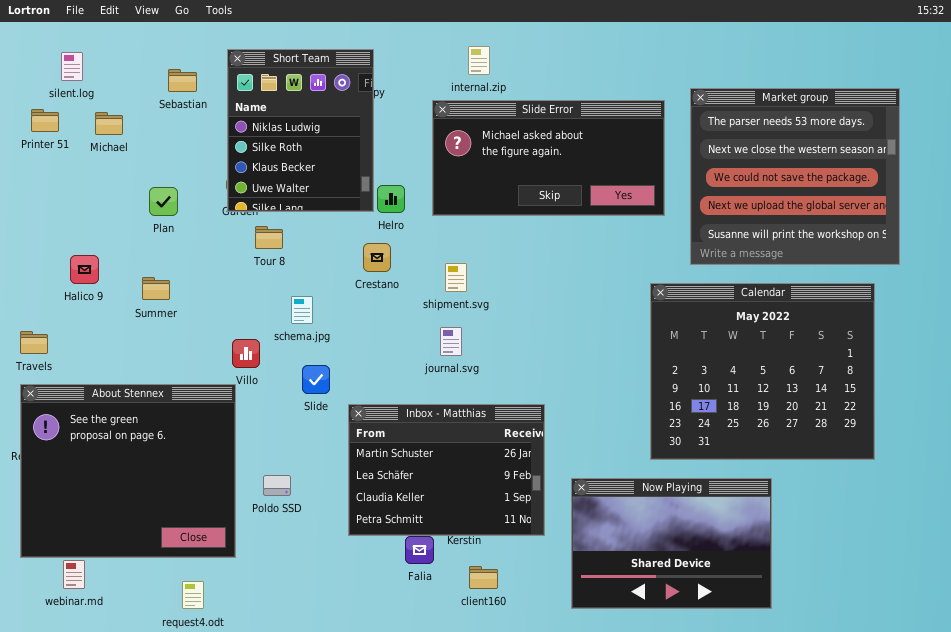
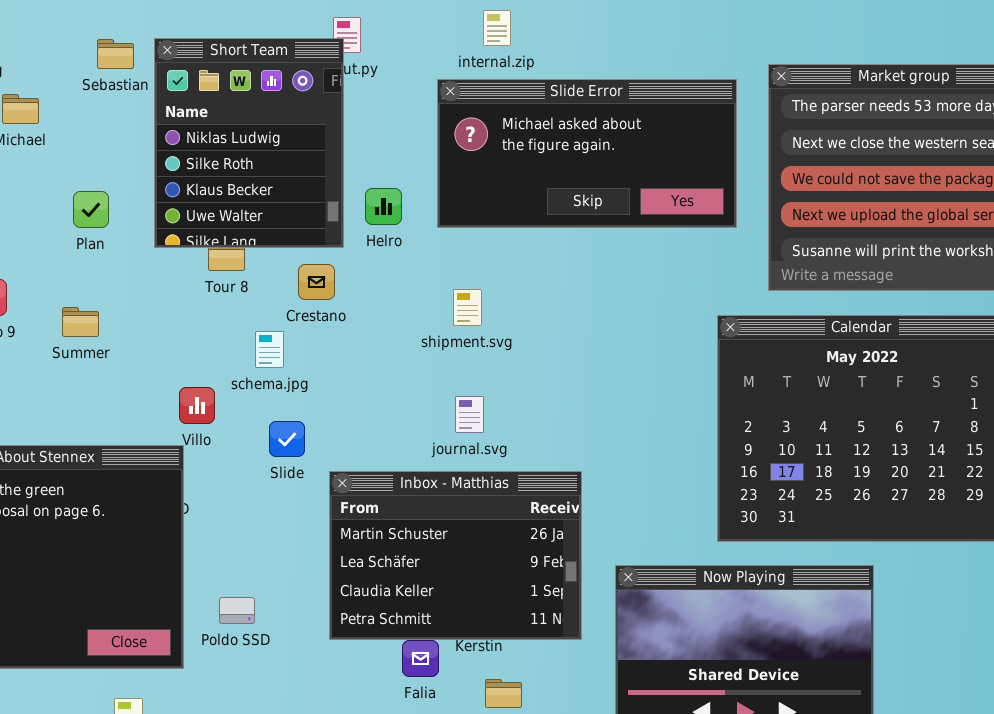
Short Team: [227,49,374,212] -> [154,38,344,248], moved
Crestano: [363,243,391,272] -> [298,264,335,300], moved
journal.svg: [440,327,462,356] -> [455,396,484,433], moved
Poldo SSD: [263,475,291,496] -> [219,597,255,624], moved

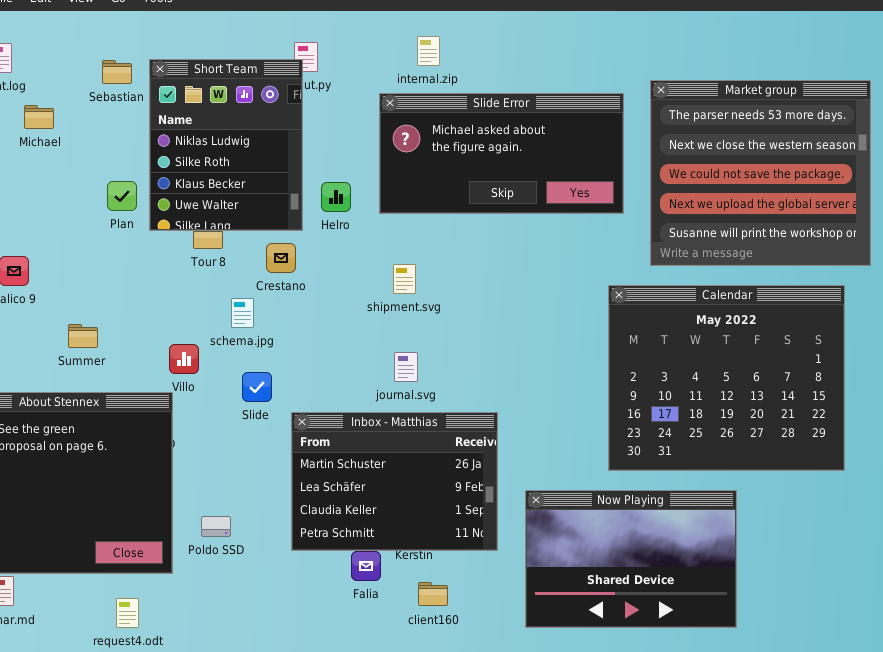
Plan: [73,191,109,228] -> [107,181,137,211], moved
Summer: [62,307,99,337] -> [68,324,98,348], moved

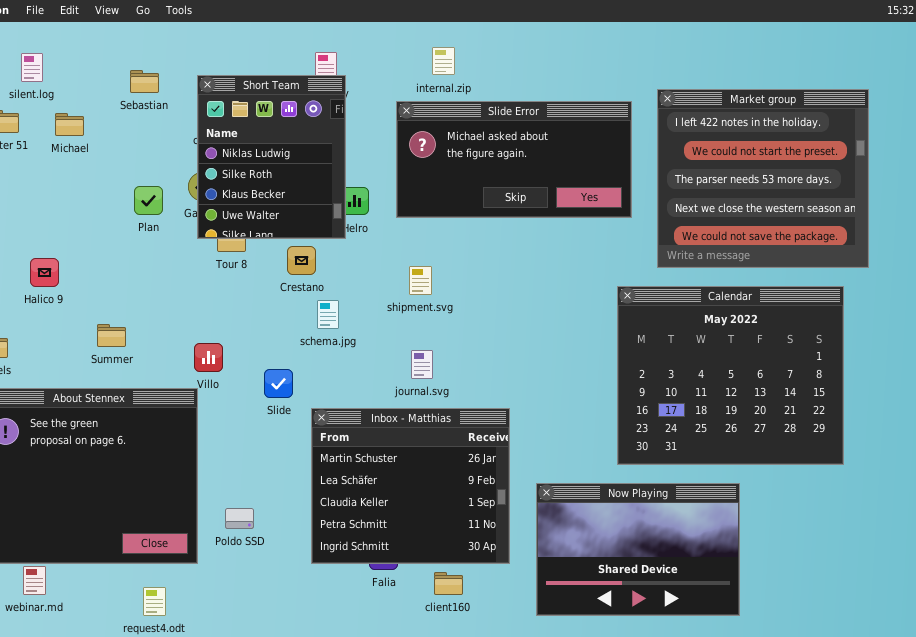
Short Team: [149,59,303,231] -> [197,75,346,239], moved
Market group: [650,80,871,266] -> [657,89,869,268], scrolled up 2 rows
schema.jpg: [231,298,254,328] -> [317,300,339,329], moved
Inbox - Matthias: [291,412,498,551] -> [311,408,510,564], resized

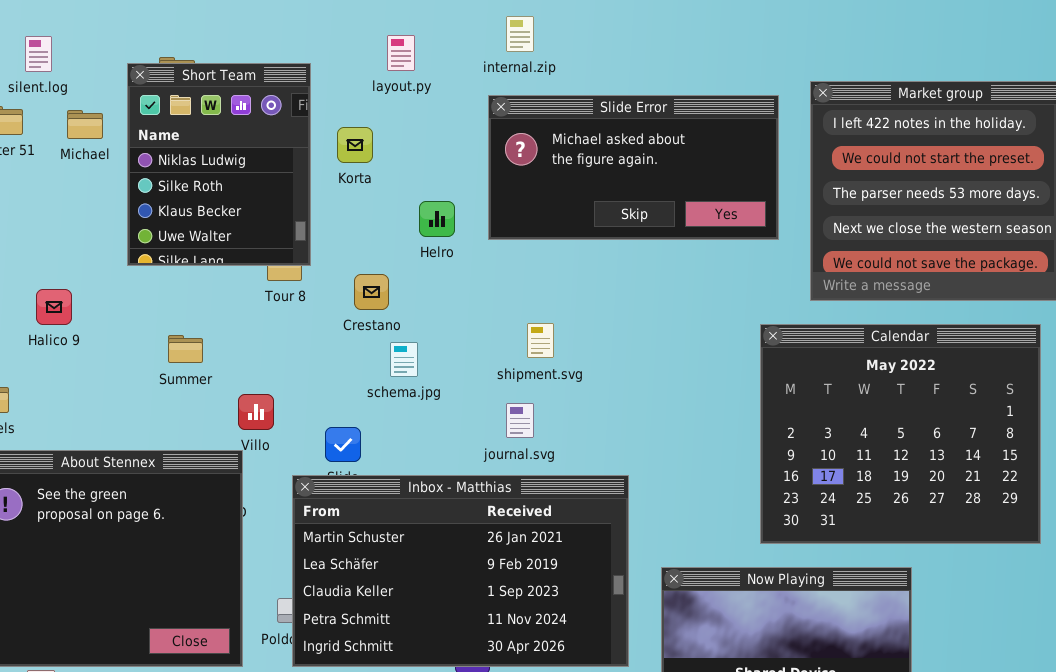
internal.zip: [432,47,455,75] -> [506,16,534,52], moved
Short Team: [197,75,346,239] -> [127,63,311,266], moved
shipment.svg: [409,266,432,295] -> [527,323,554,358], moved
Summer: [97,324,126,347] -> [168,335,203,363], moved
Inbox - Matthias: [311,408,510,564] -> [292,475,629,667], resized

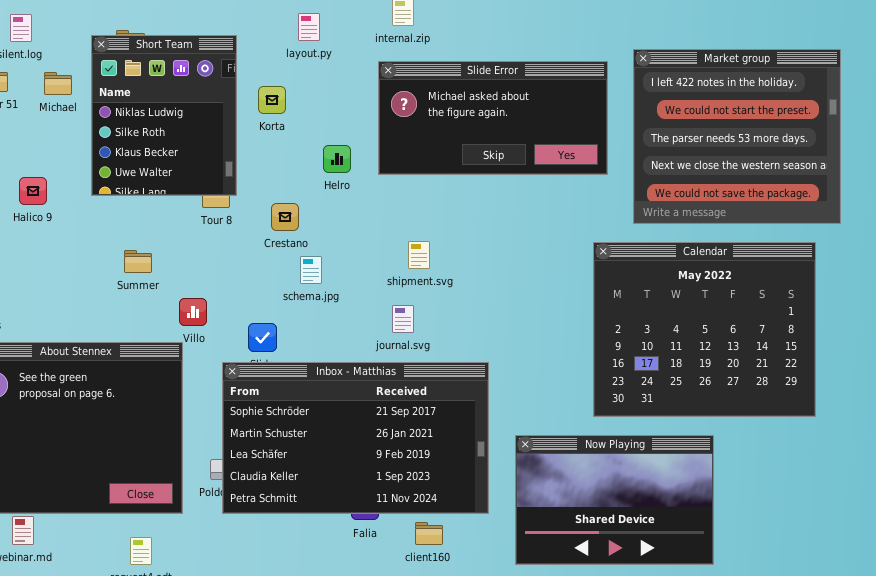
Halico 9: [36,289,72,325] -> [19,177,47,205], moved
Inbox - Matthias: [292,475,629,667] -> [222,362,489,514], scrolled up 1 row

